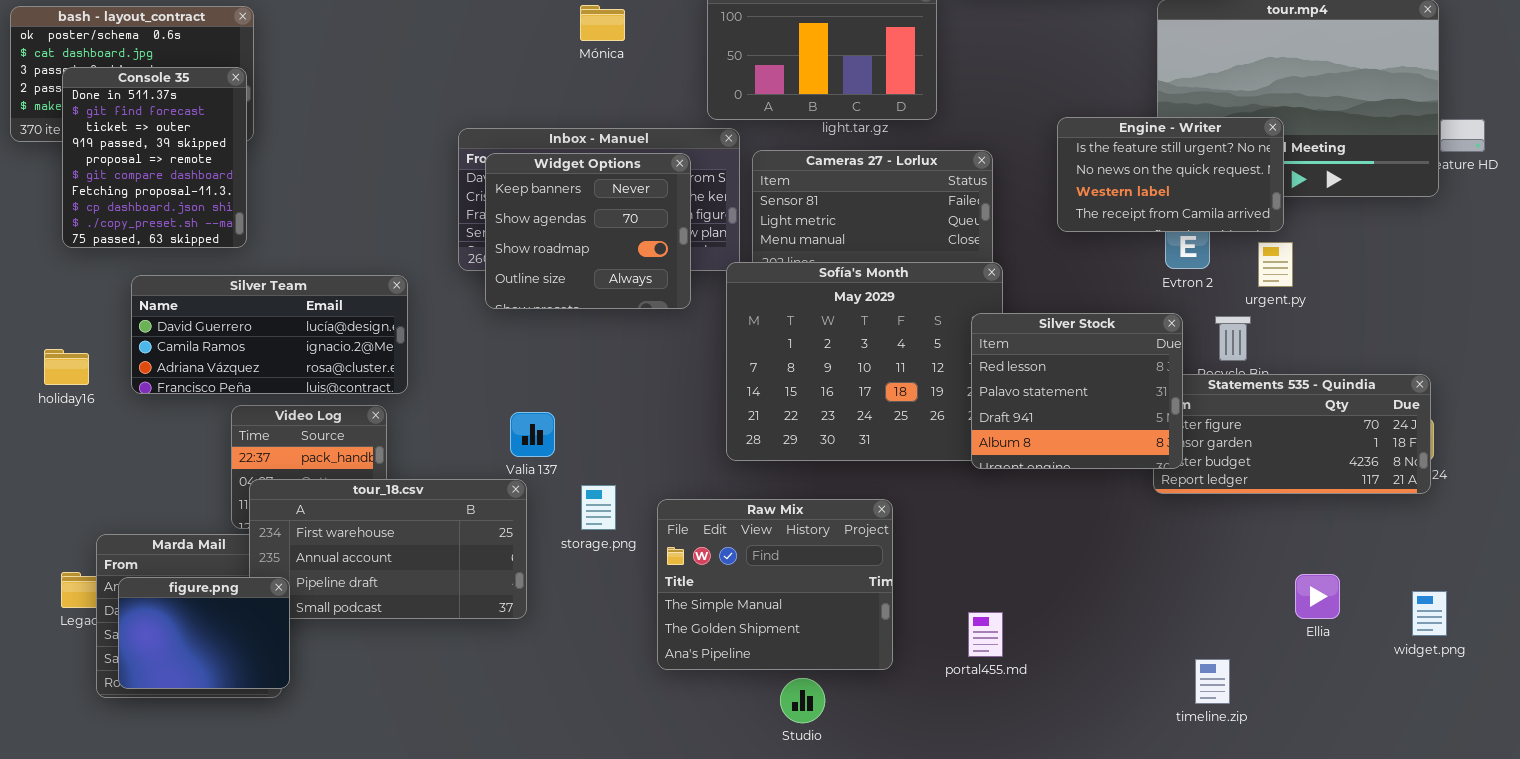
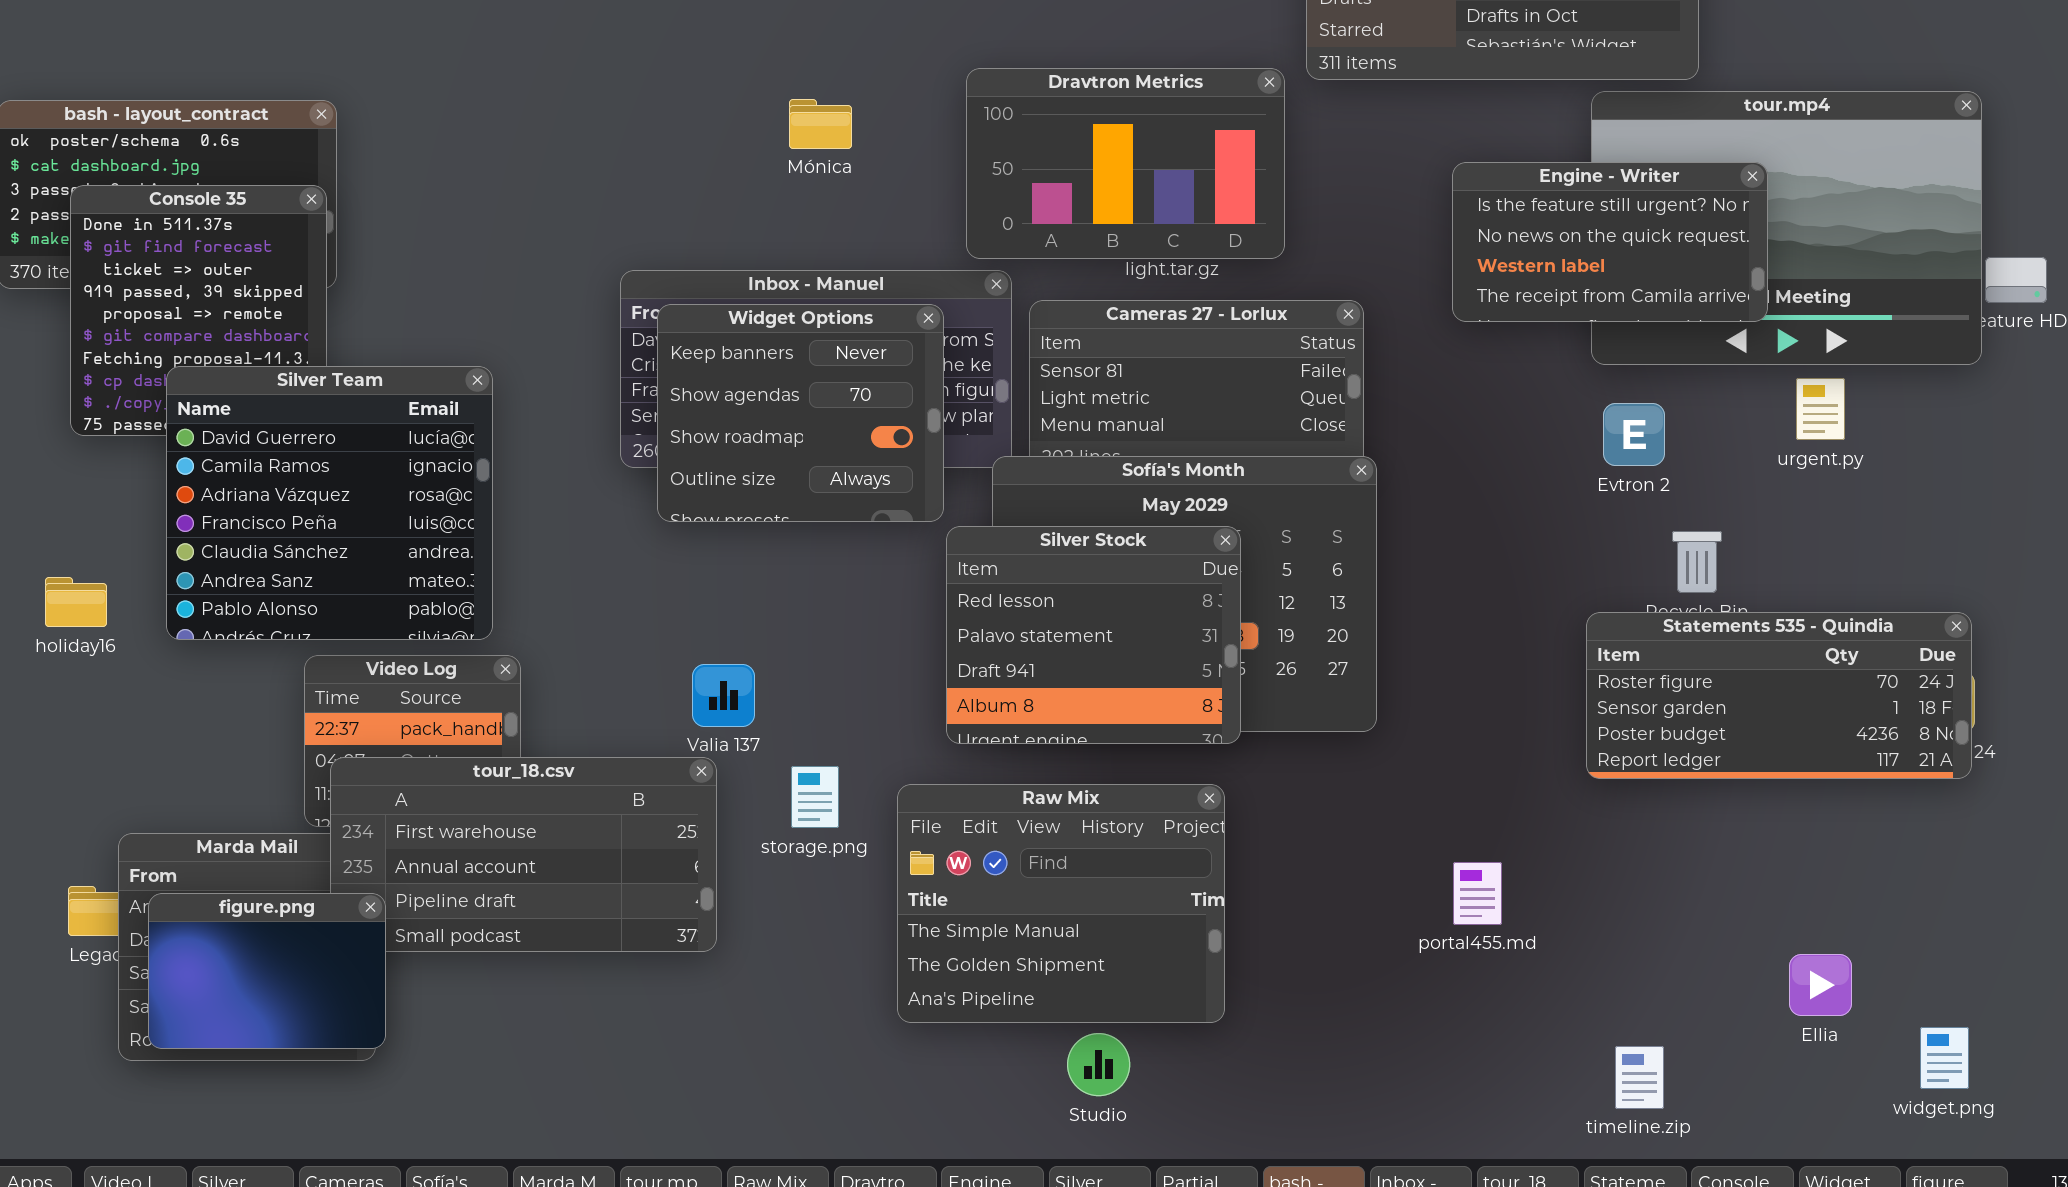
Engine - Writer: [1057,117,1284,232] -> [1452,162,1768,322], moved
urgent.py: [1258,242,1293,287] -> [1796,378,1845,440], moved
Silver Team: [131,275,408,394] -> [166,366,493,640], resized
Silver Stock: [971,313,1183,469] -> [946,526,1241,744], moved
Ellia: [1295,574,1340,619] -> [1789,954,1852,1016], moved
widget.png: [1412,591,1447,636] -> [1920,1027,1969,1089], moved
portal455.md: [968,612,1003,657] -> [1453,862,1502,925], moved
timeline.zip: [1195,659,1230,704] -> [1615,1046,1664,1109], moved

